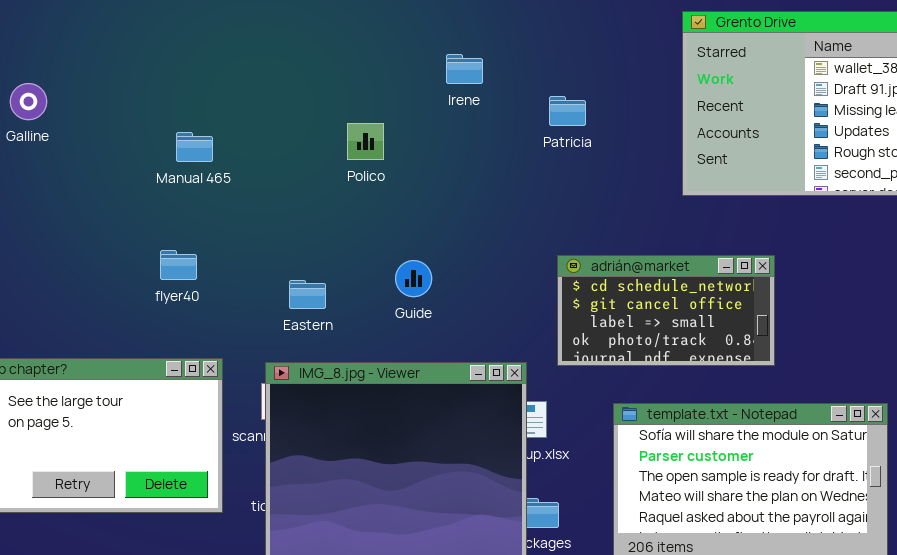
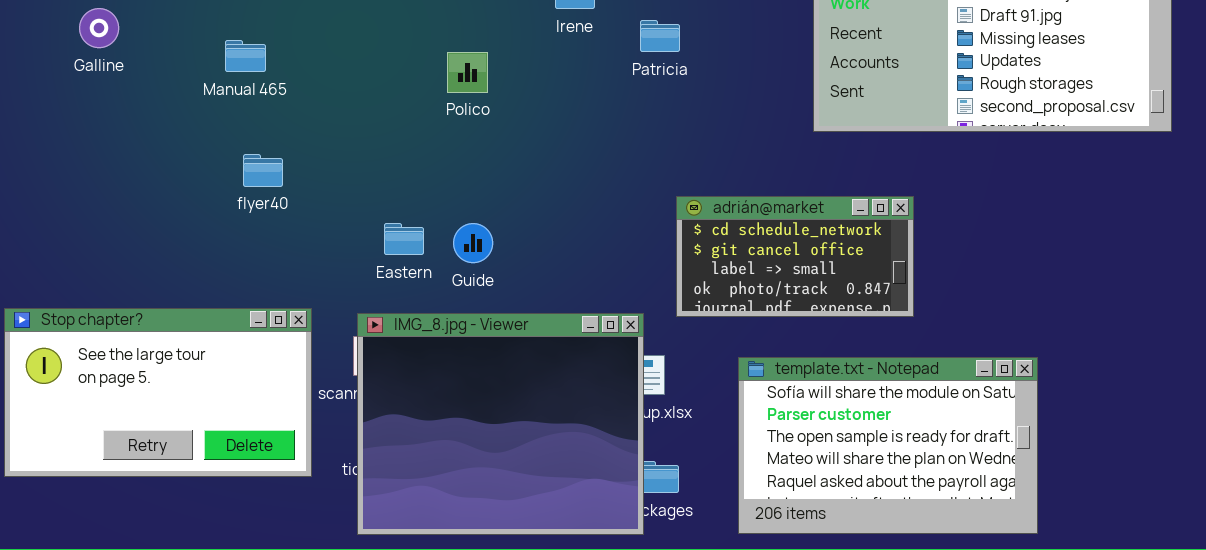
Patricia: [549,96,586,126] -> [640,20,680,52], moved
Manual 465: [176,132,213,162] -> [225,40,266,72], moved
flyer40: [160,250,197,280] -> [243,154,283,187], moved
Guide: [395,260,432,297] -> [453,223,493,263], moved

